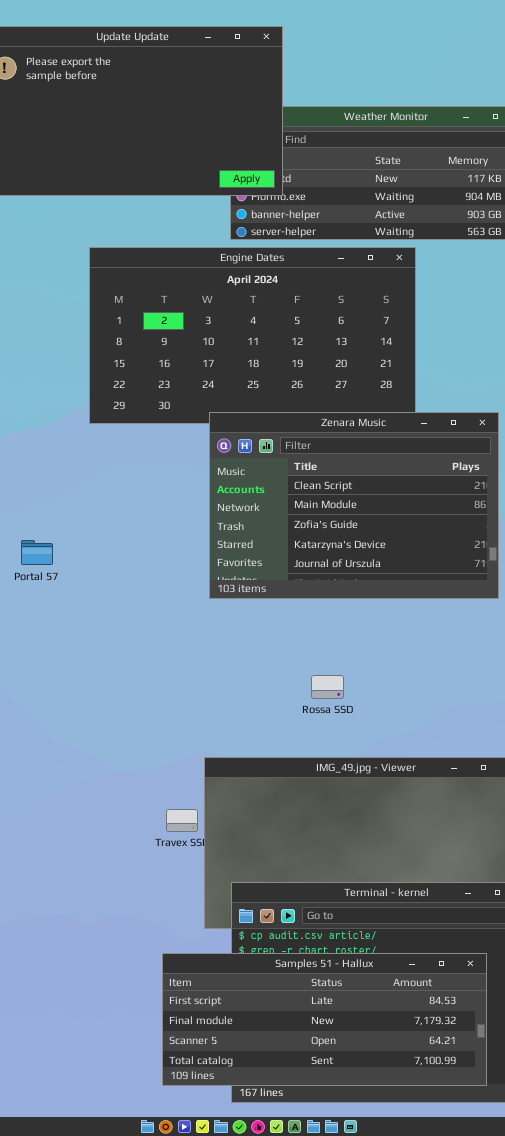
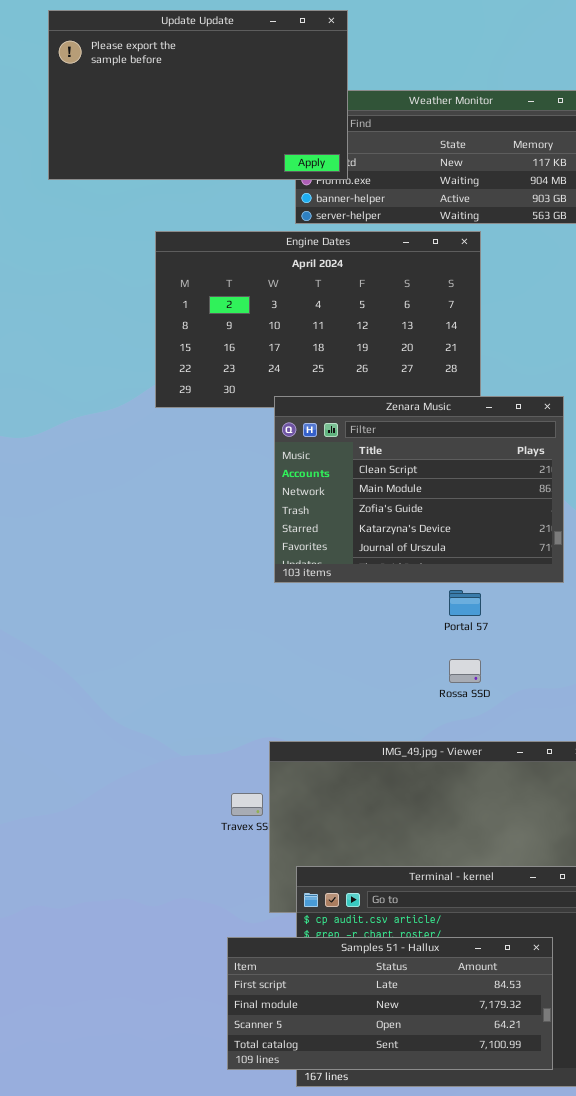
Portal 57: [21,540,53,565] -> [449,590,481,616], moved
Rossa SSD: [311,675,344,699] -> [449,659,481,683], moved

